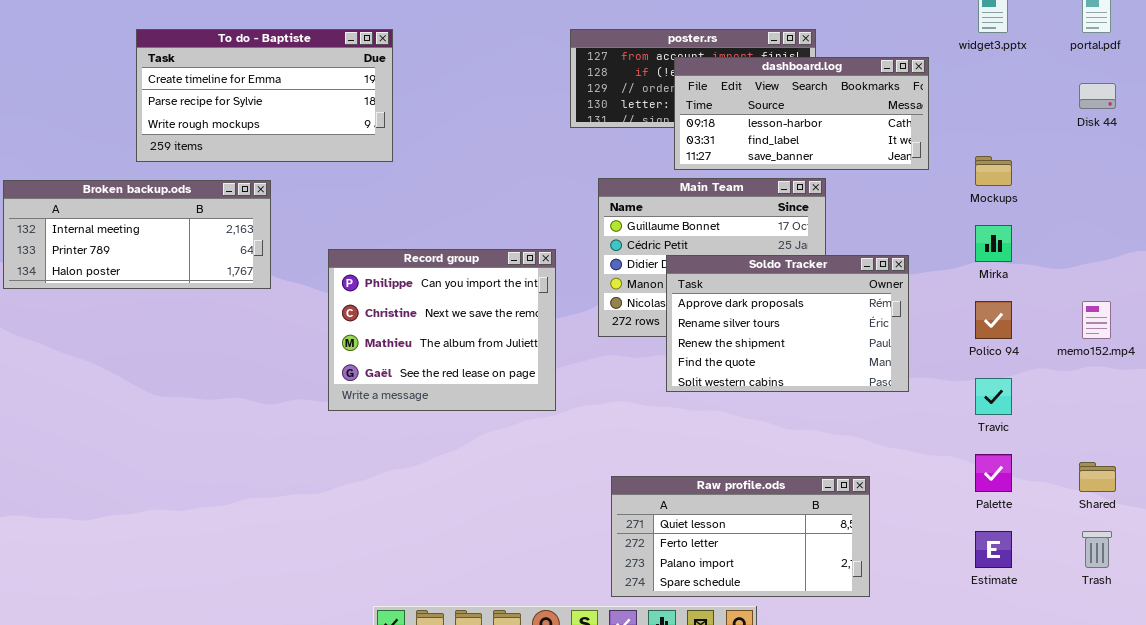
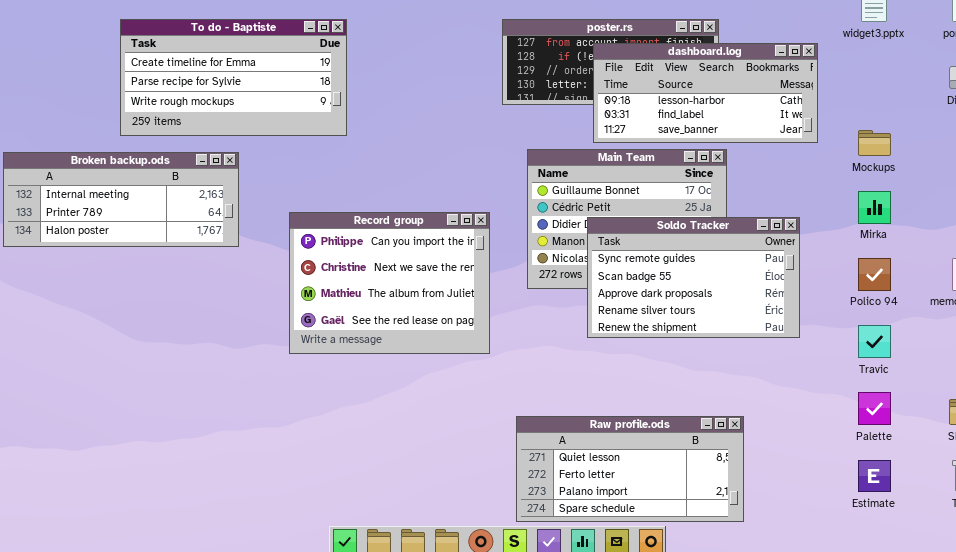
Soldo Tracker: [666,255,909,392] -> [587,217,800,338], scrolled up 2 rows
Raw profile.ods: [611,476,870,597] -> [516,416,744,522], moved

